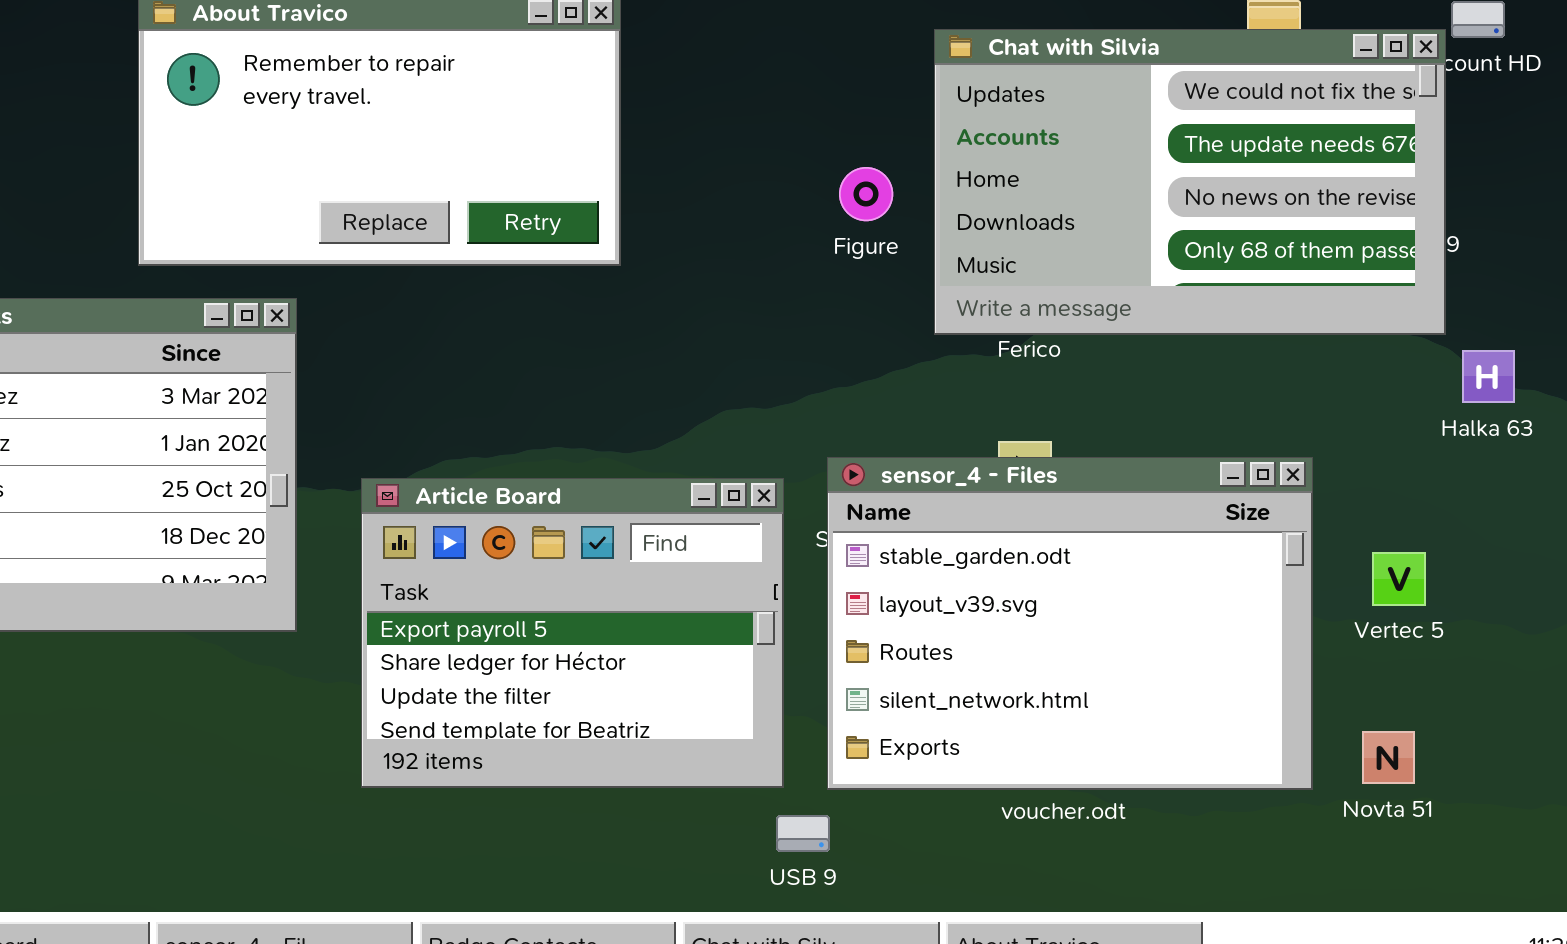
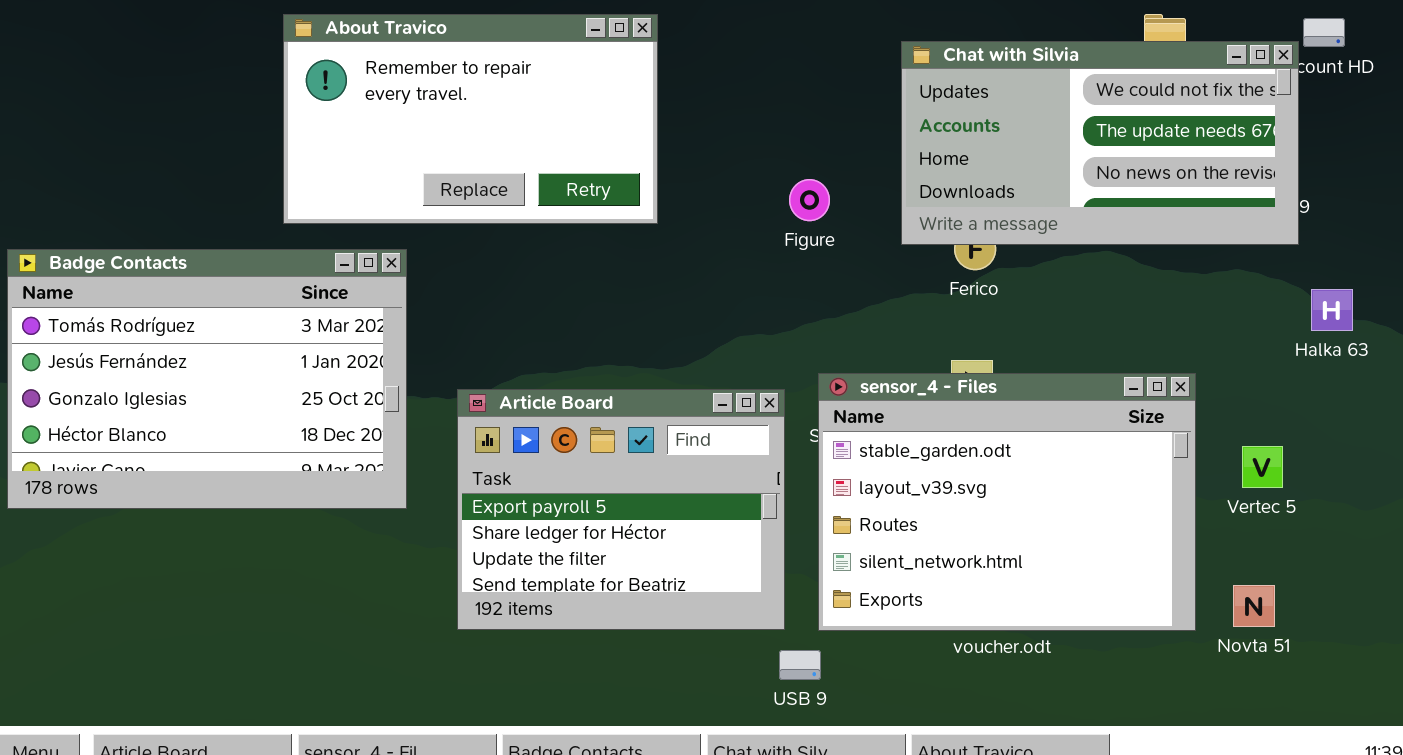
Chat with Silvia: [934,29,1446,335] -> [901,41,1299,245], resized
Figure: [839,167,893,221] -> [789,179,830,221], moved

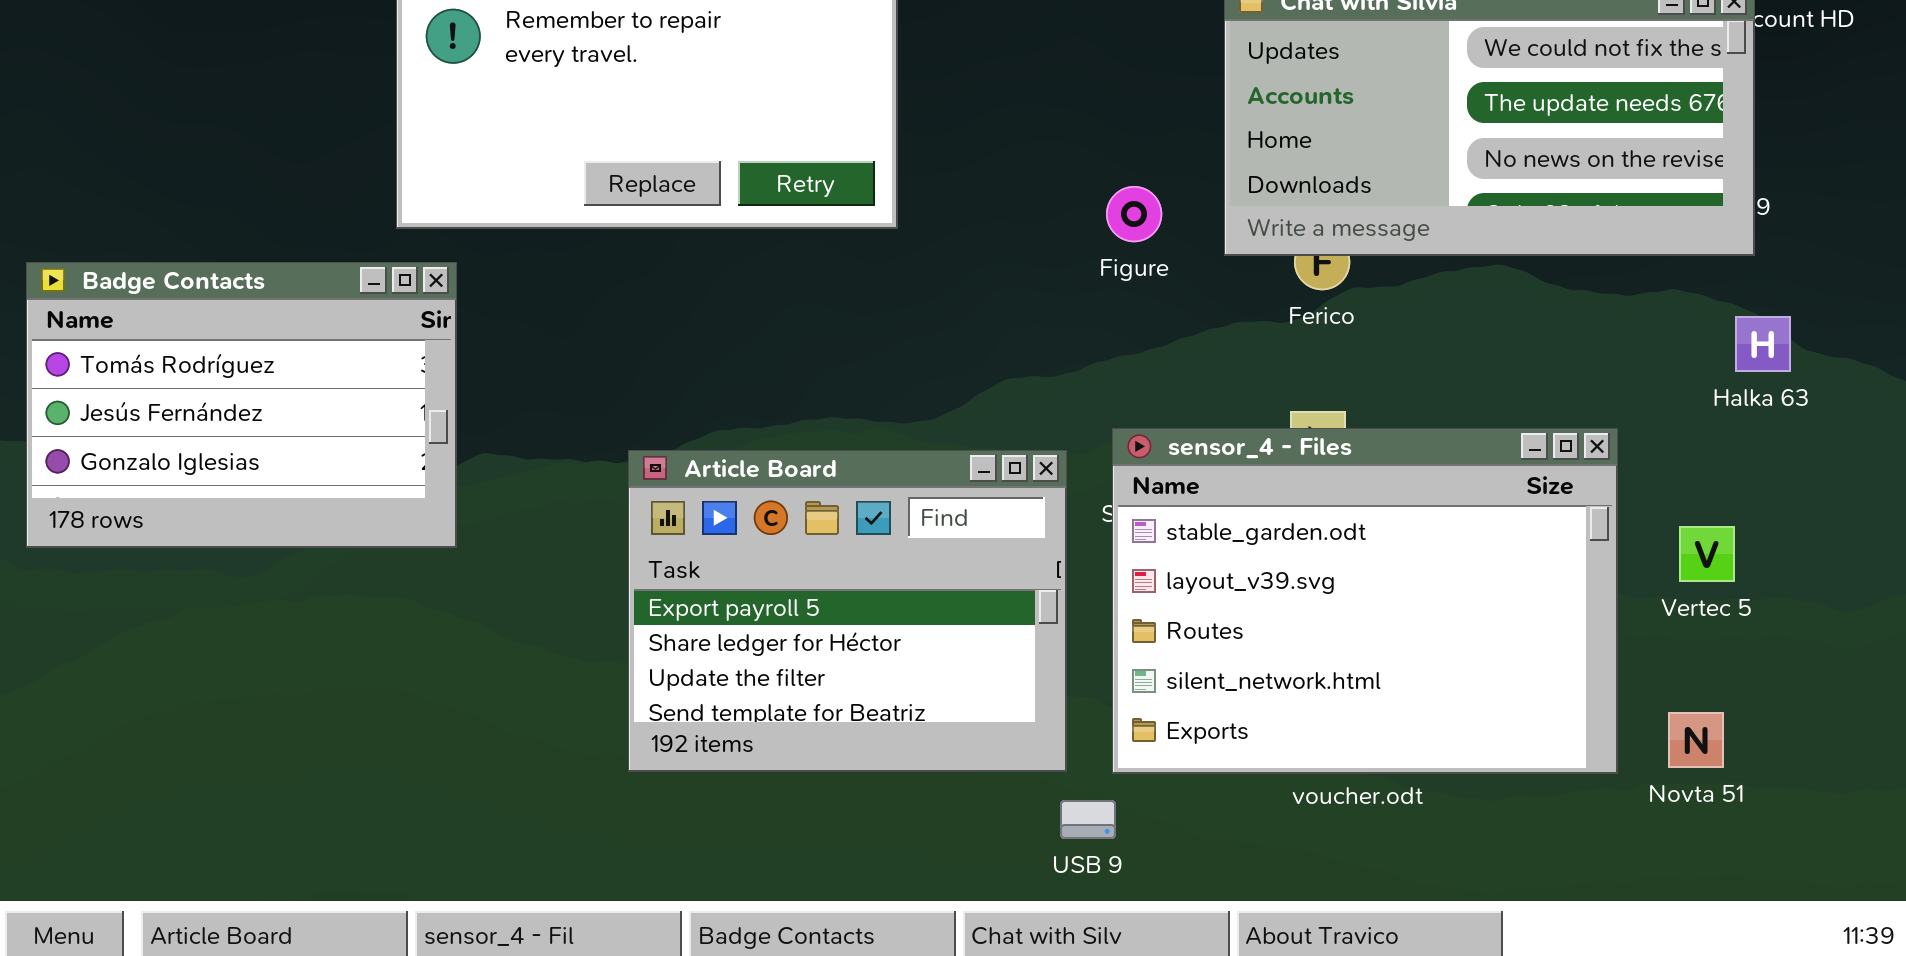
Figure: [789,179,830,221] -> [1106,186,1162,242], moved
Badge Contacts: [7,249,407,509] -> [26,262,457,548], resized
Halka 63: [1311,289,1353,331] -> [1735,316,1791,372], moved

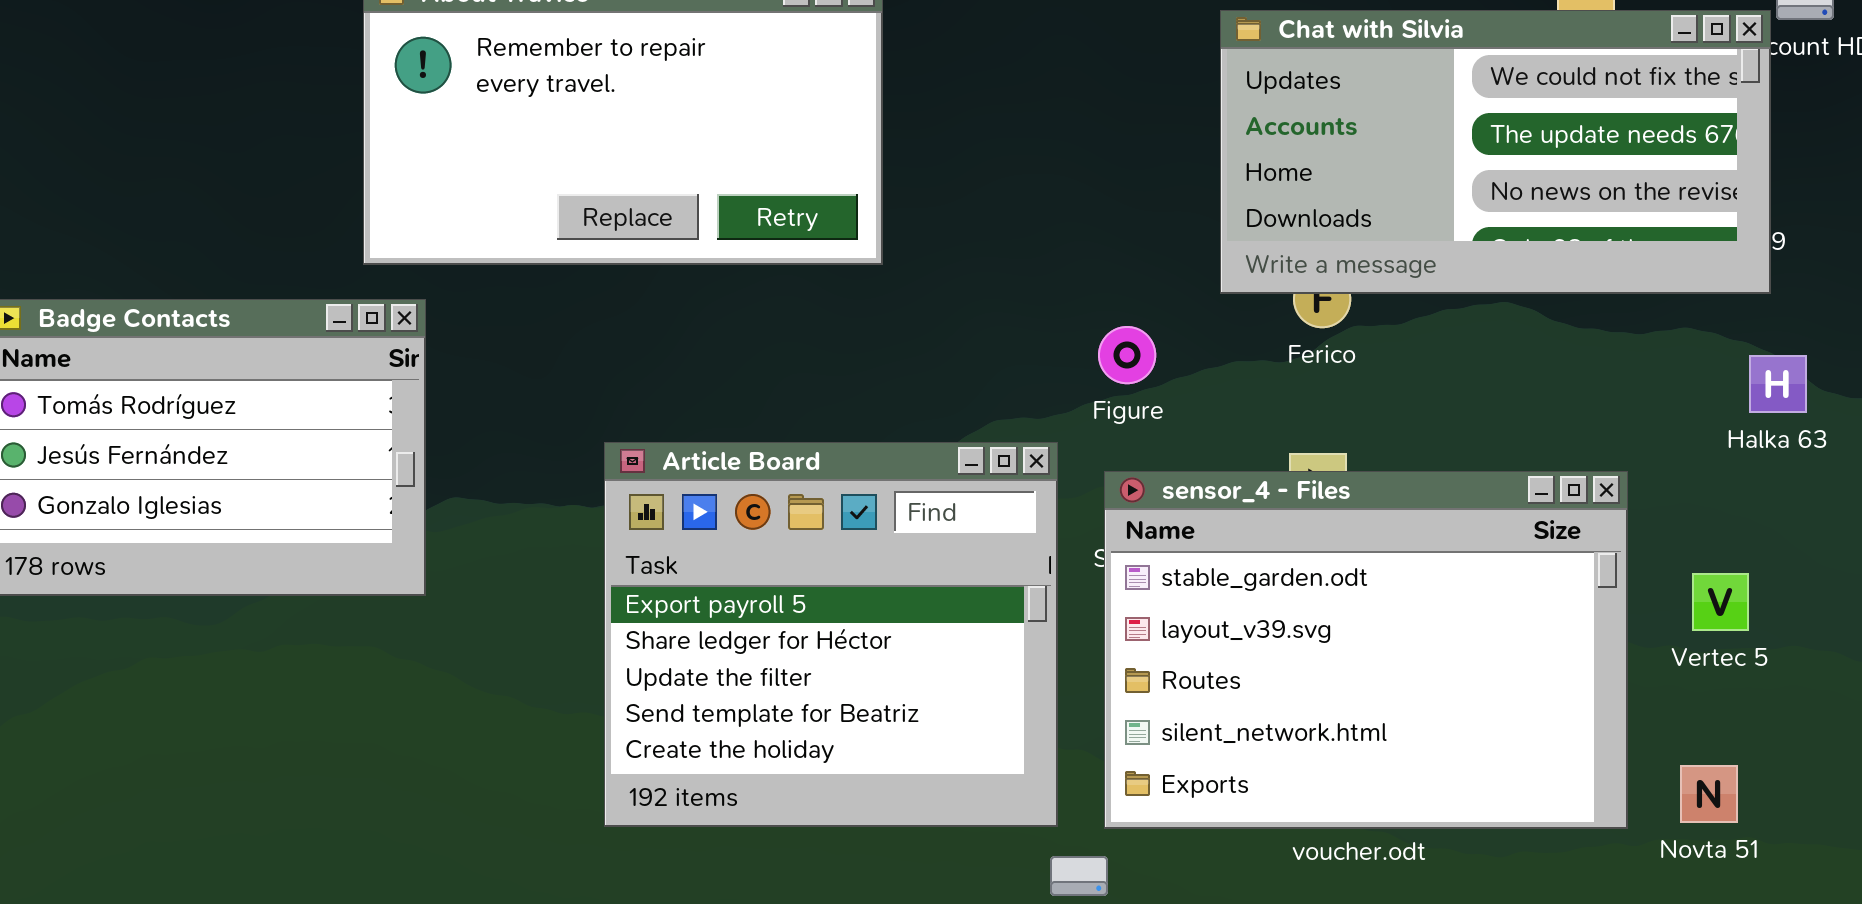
Figure: [1106,186,1162,242] -> [1098,326,1156,384], moved
Article Board: [628,450,1067,772] -> [604,442,1058,827], resized

